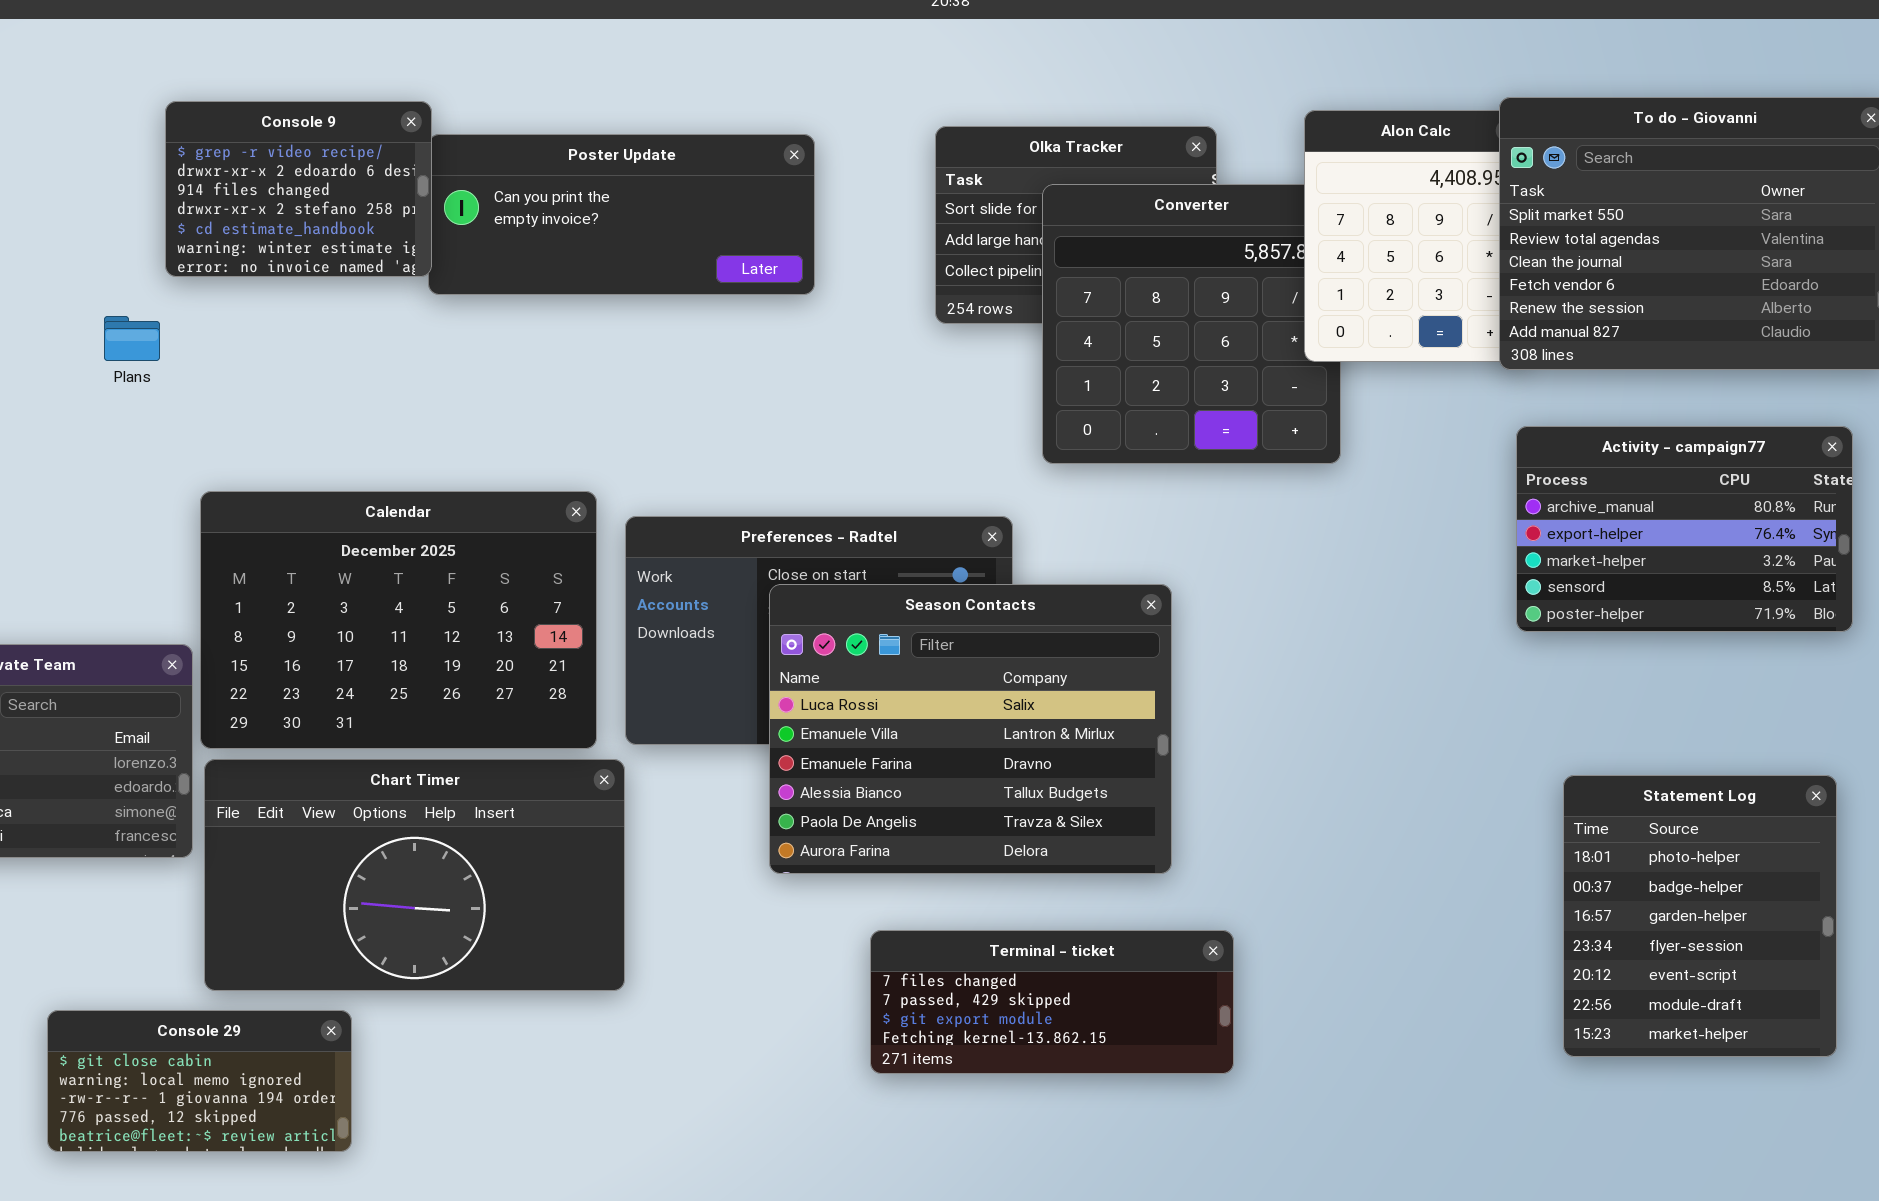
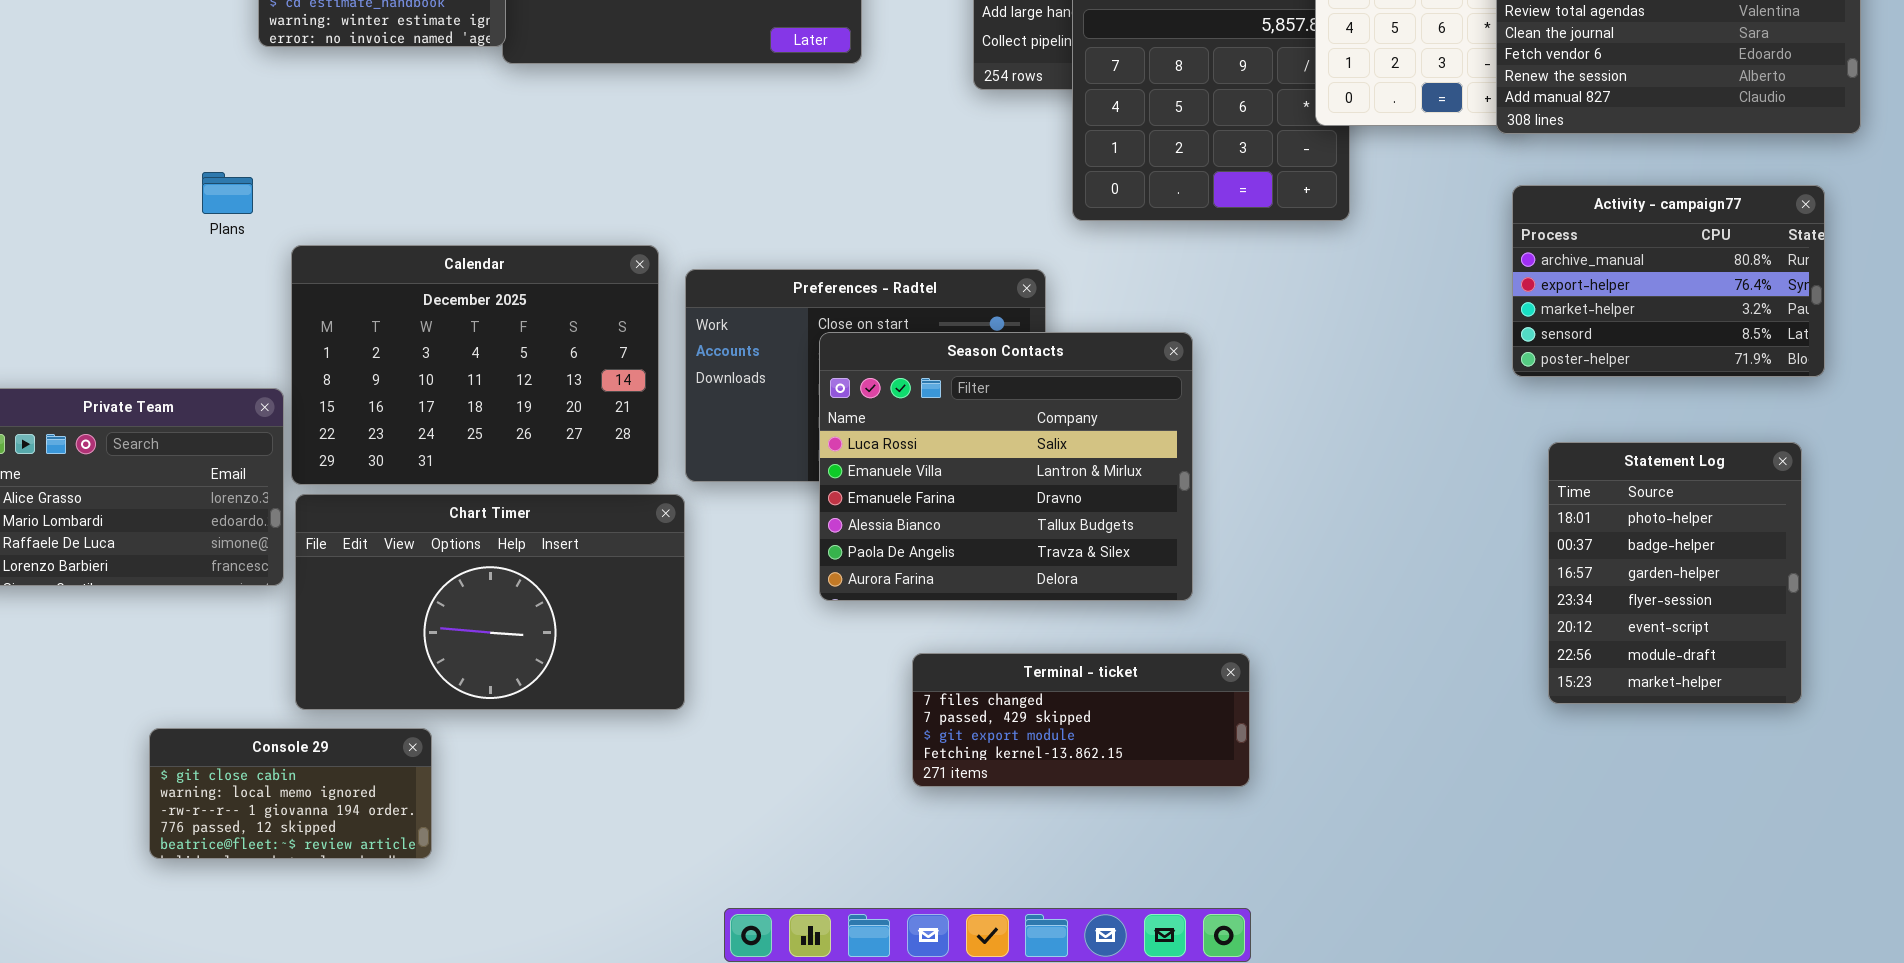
Plans: [104,316,160,361] -> [202,172,253,214], moved
Statement Log: [1563,775,1837,1057] -> [1548,442,1802,704], moved

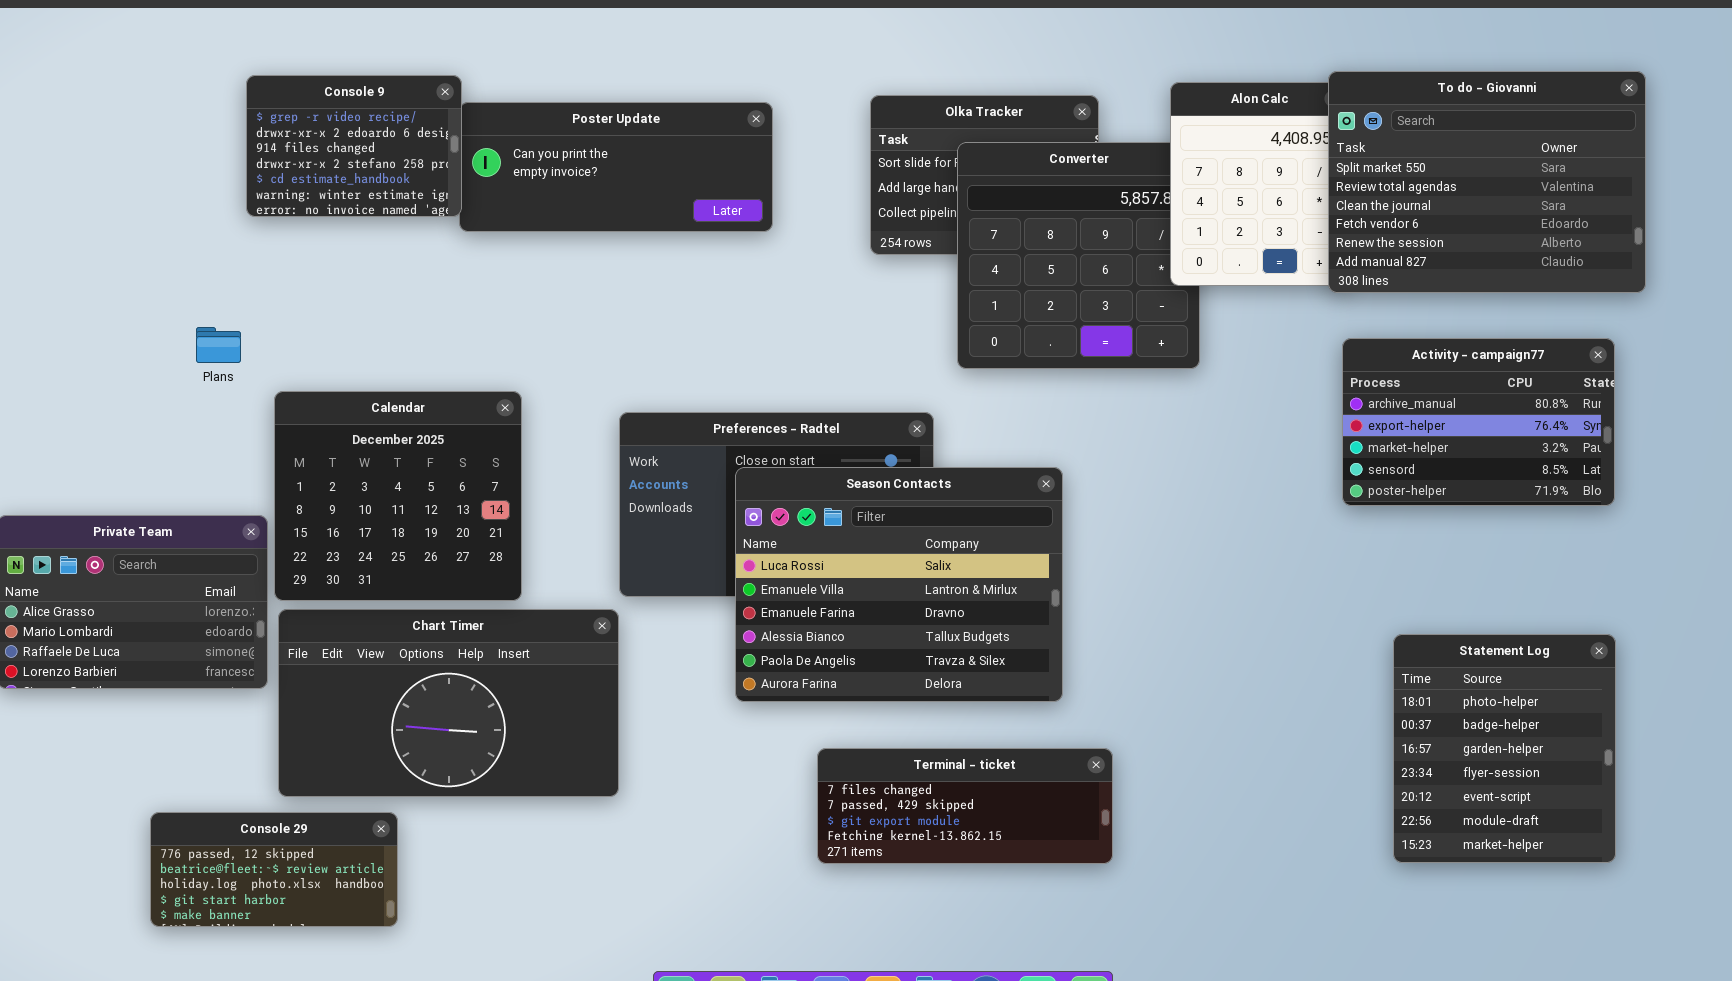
Calendar: [291,245,659,485] -> [274,391,522,601], resized
Statement Log: [1548,442,1802,704] -> [1393,634,1616,863], moved
Console 29: [149,728,432,859] -> [150,812,398,927], scrolled down 3 rows

